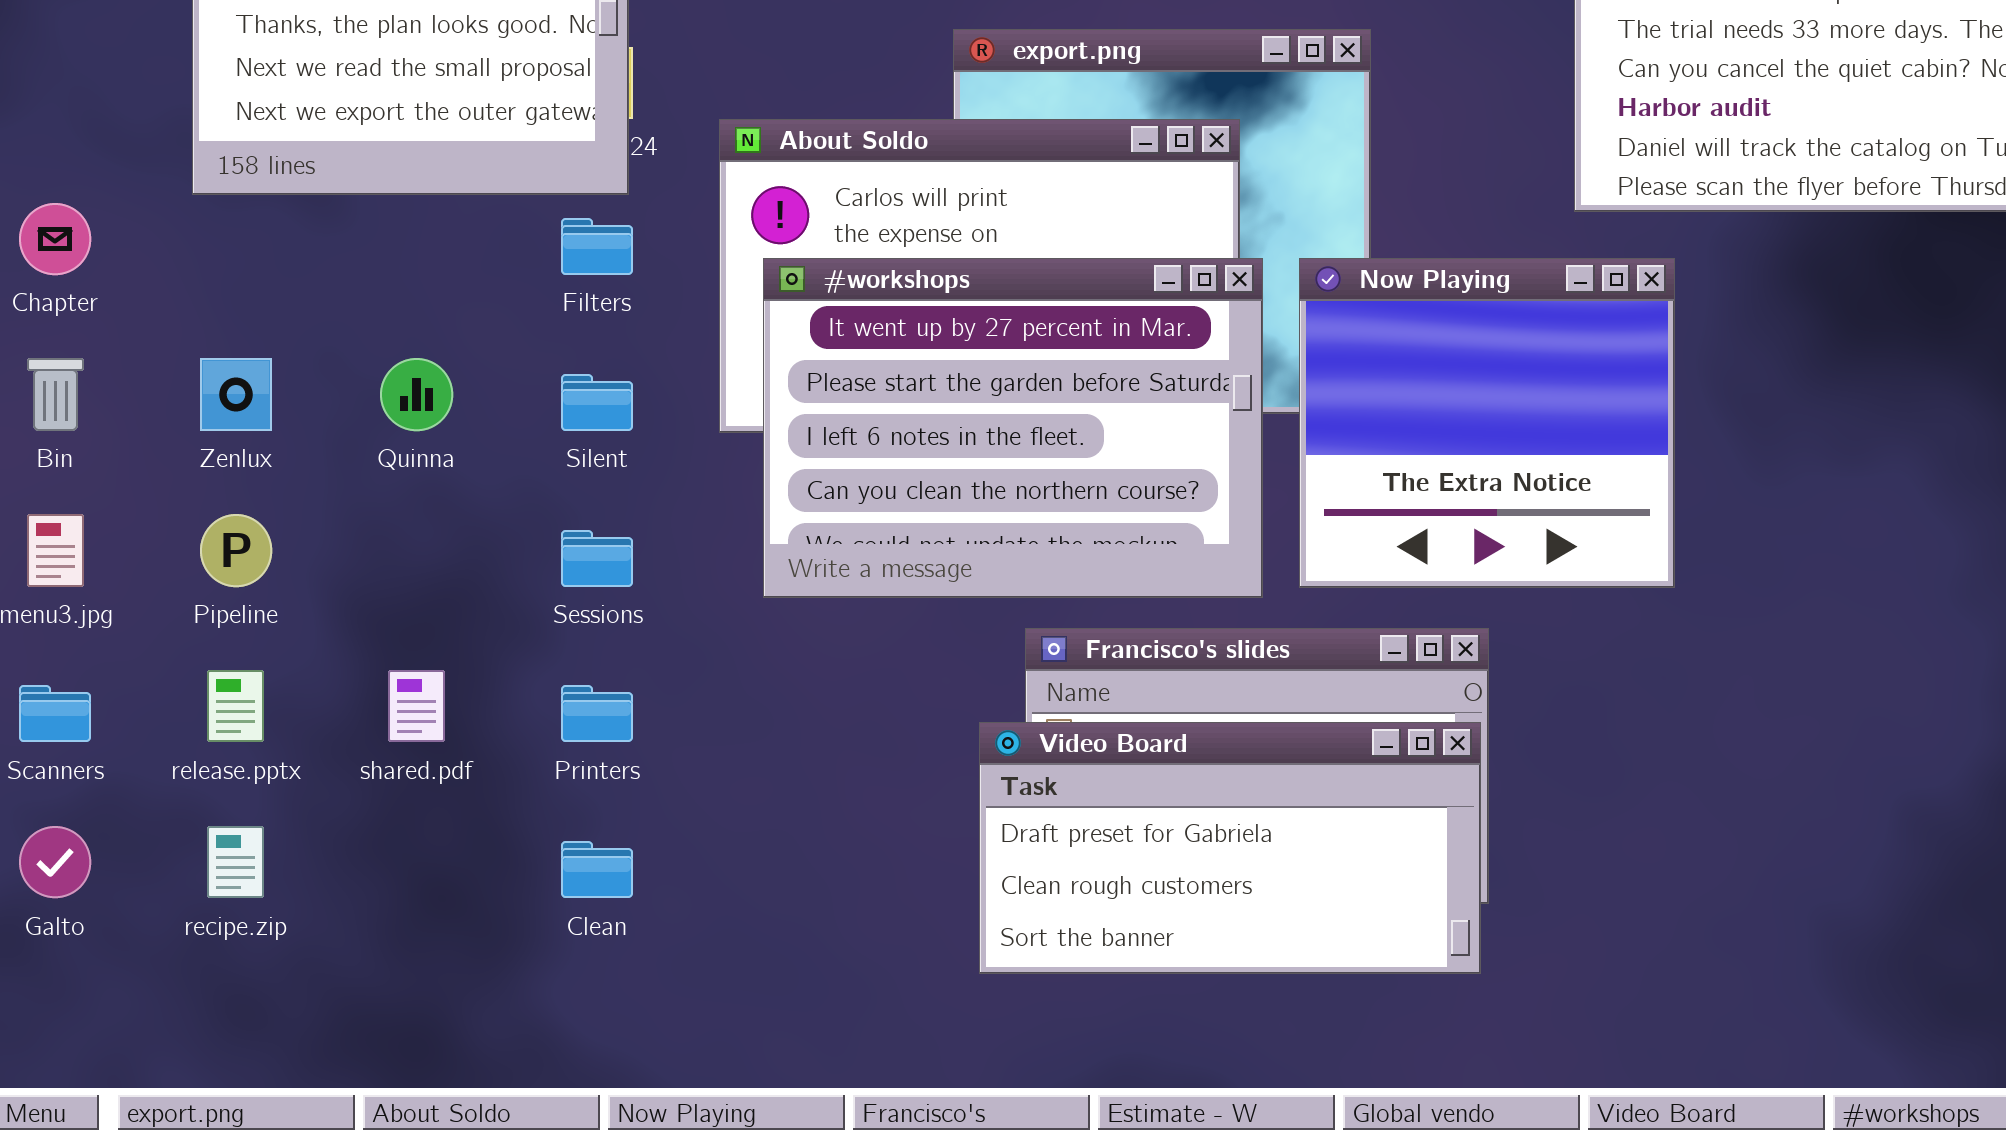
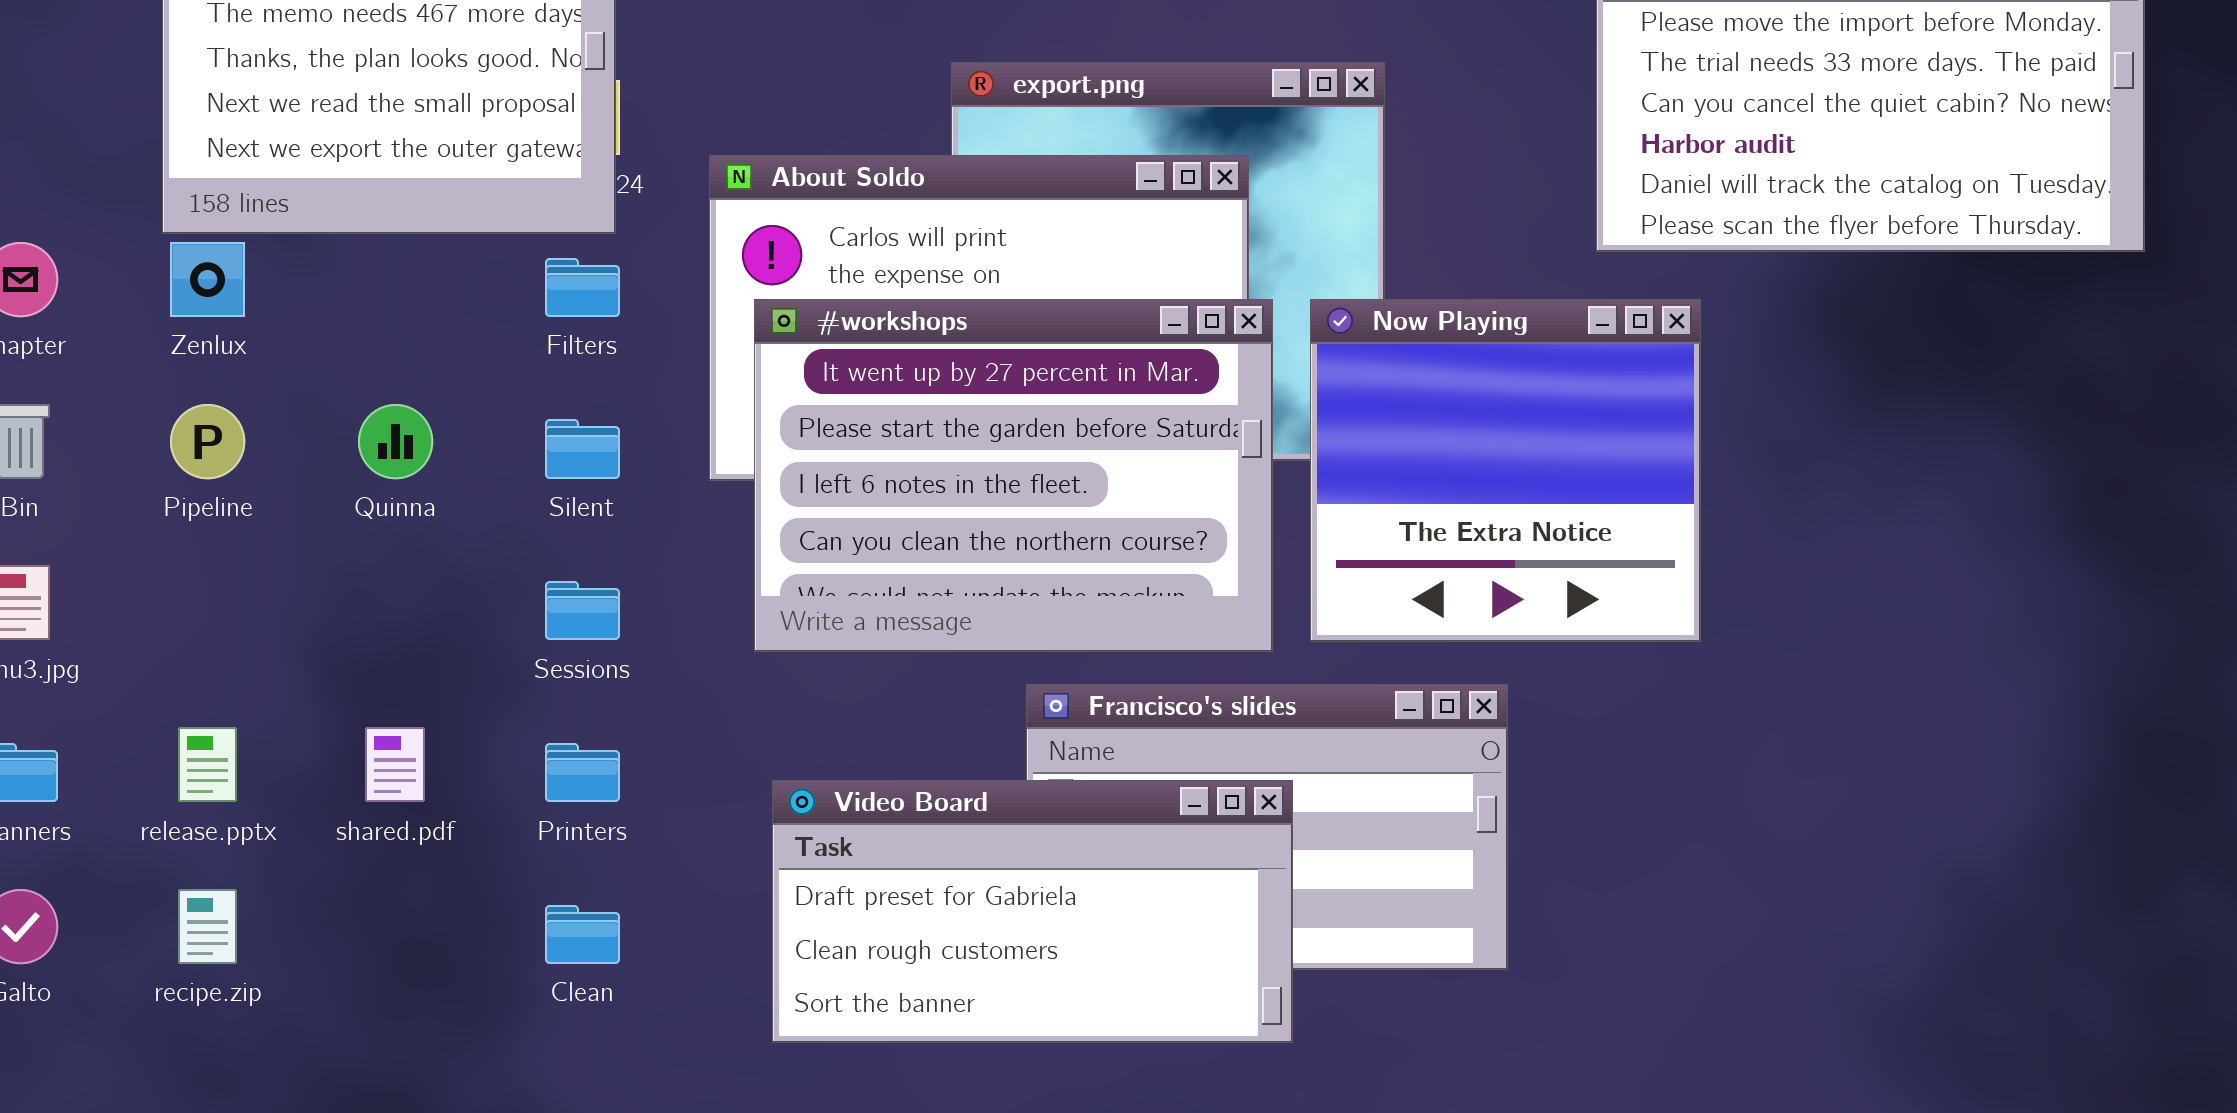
Zenlux: [200,358,272,431] -> [170,242,245,317], moved
Pipeline: [200,514,272,587] -> [170,404,245,479], moved
Video Board: [979,722,1481,974] -> [772,780,1293,1043], moved

